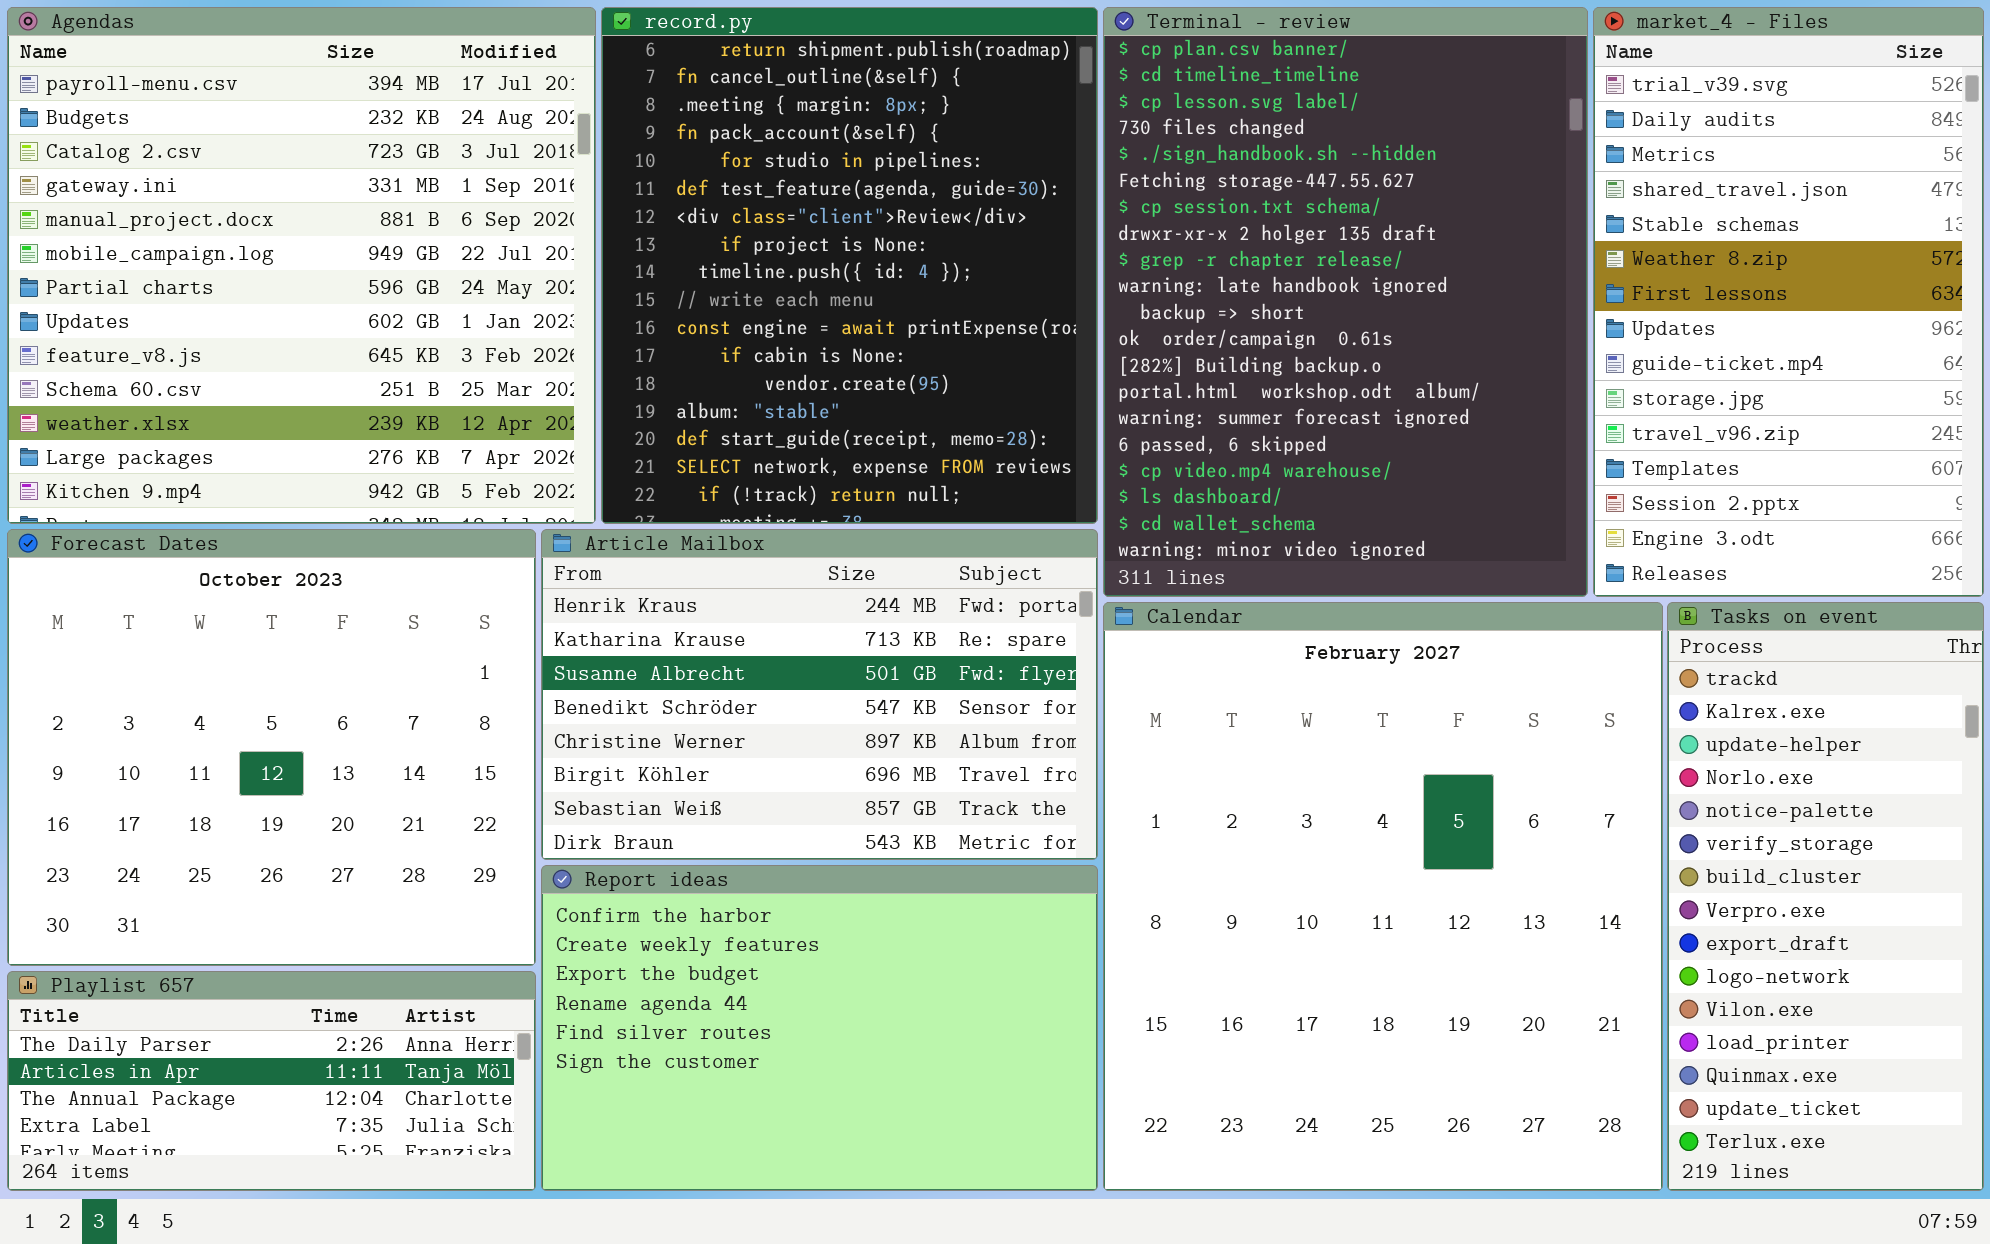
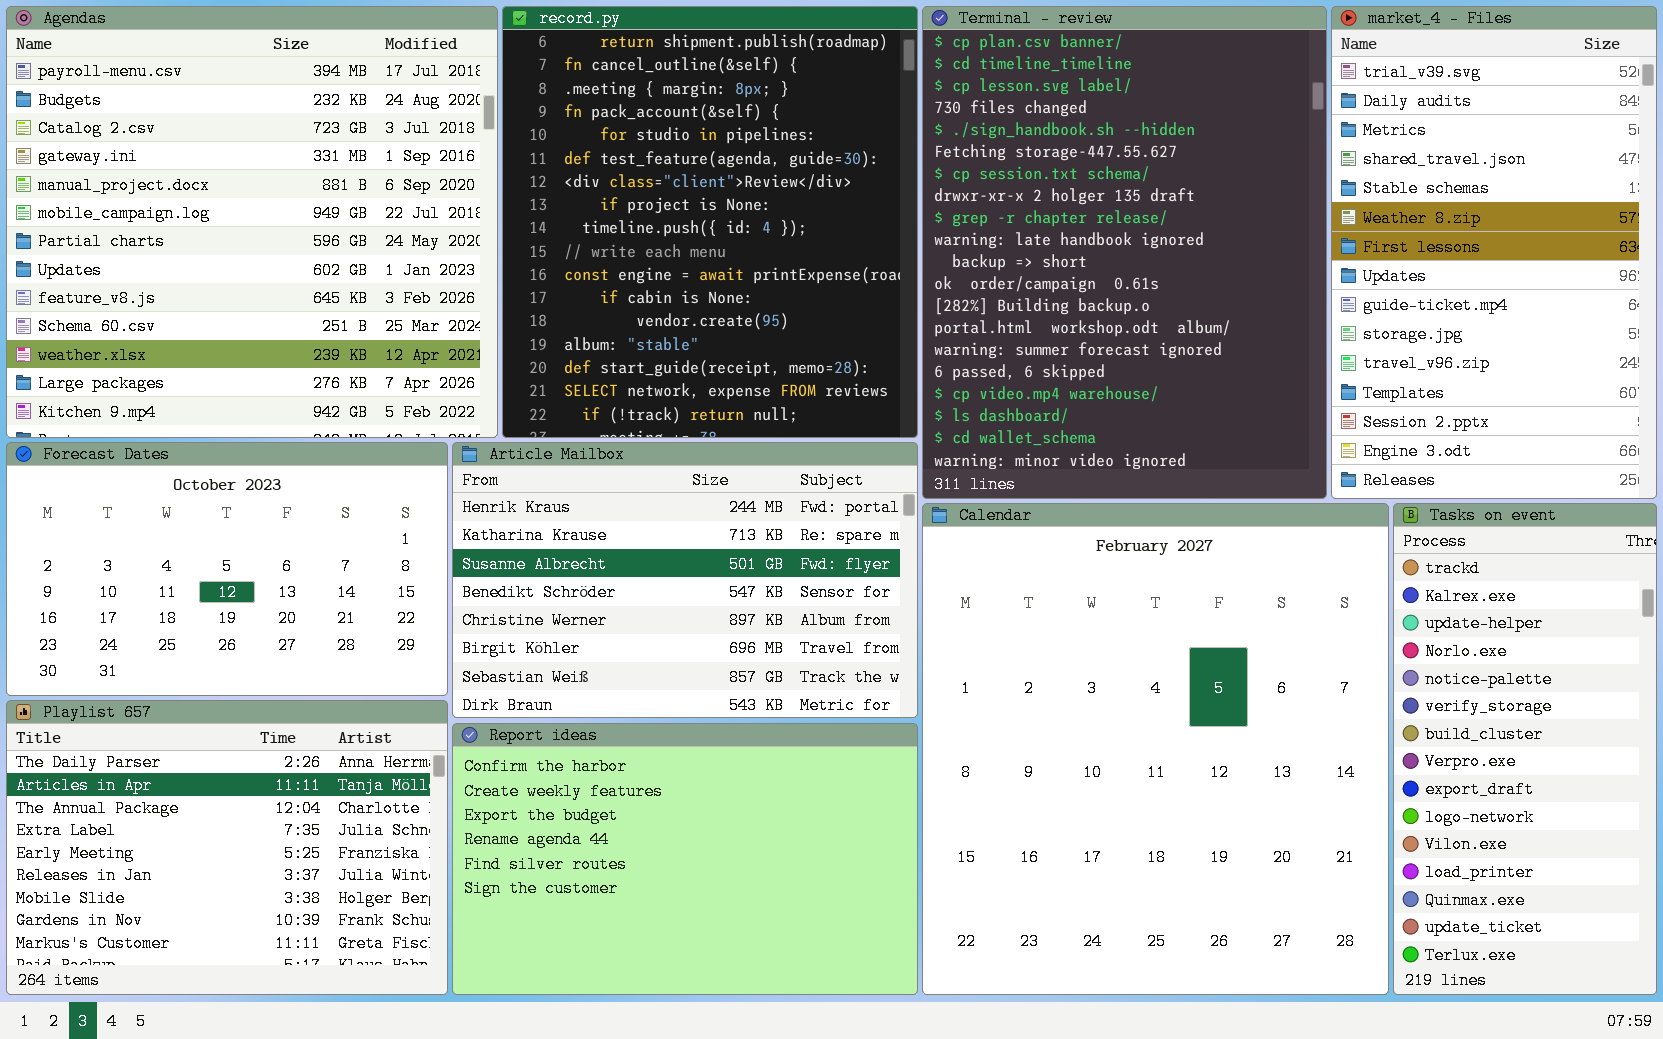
Forecast Dates: [7,529,536,966] -> [6,442,448,696], resized
Playlist 657: [7,971,536,1191] -> [6,700,448,995], resized

